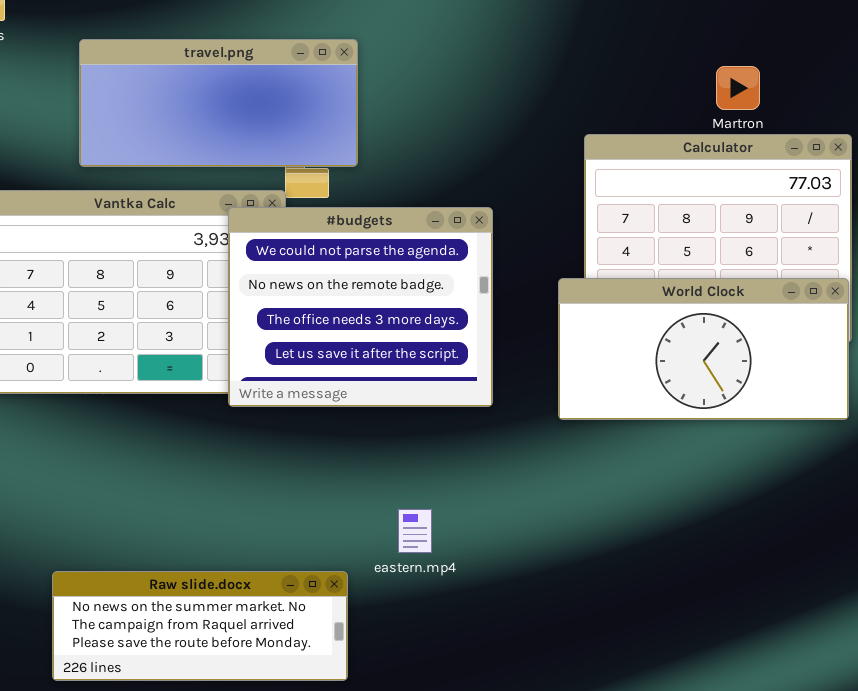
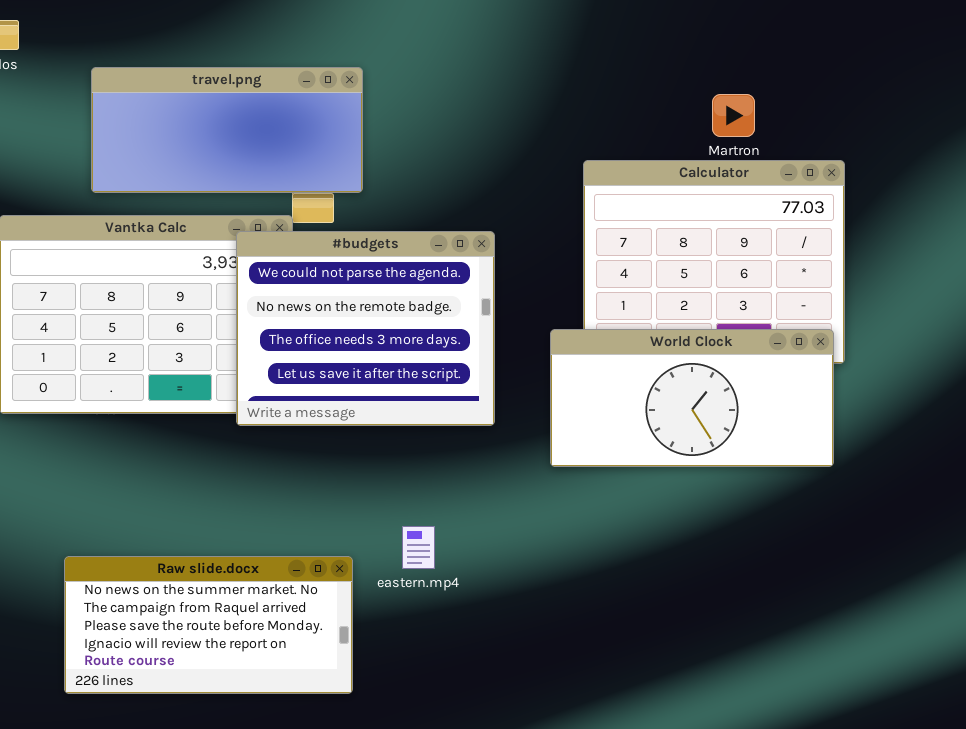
World Clock: [558,278,849,420] -> [550,329,834,467], moved
Raw slide.docx: [52,571,348,681] -> [64,556,353,694], resized

